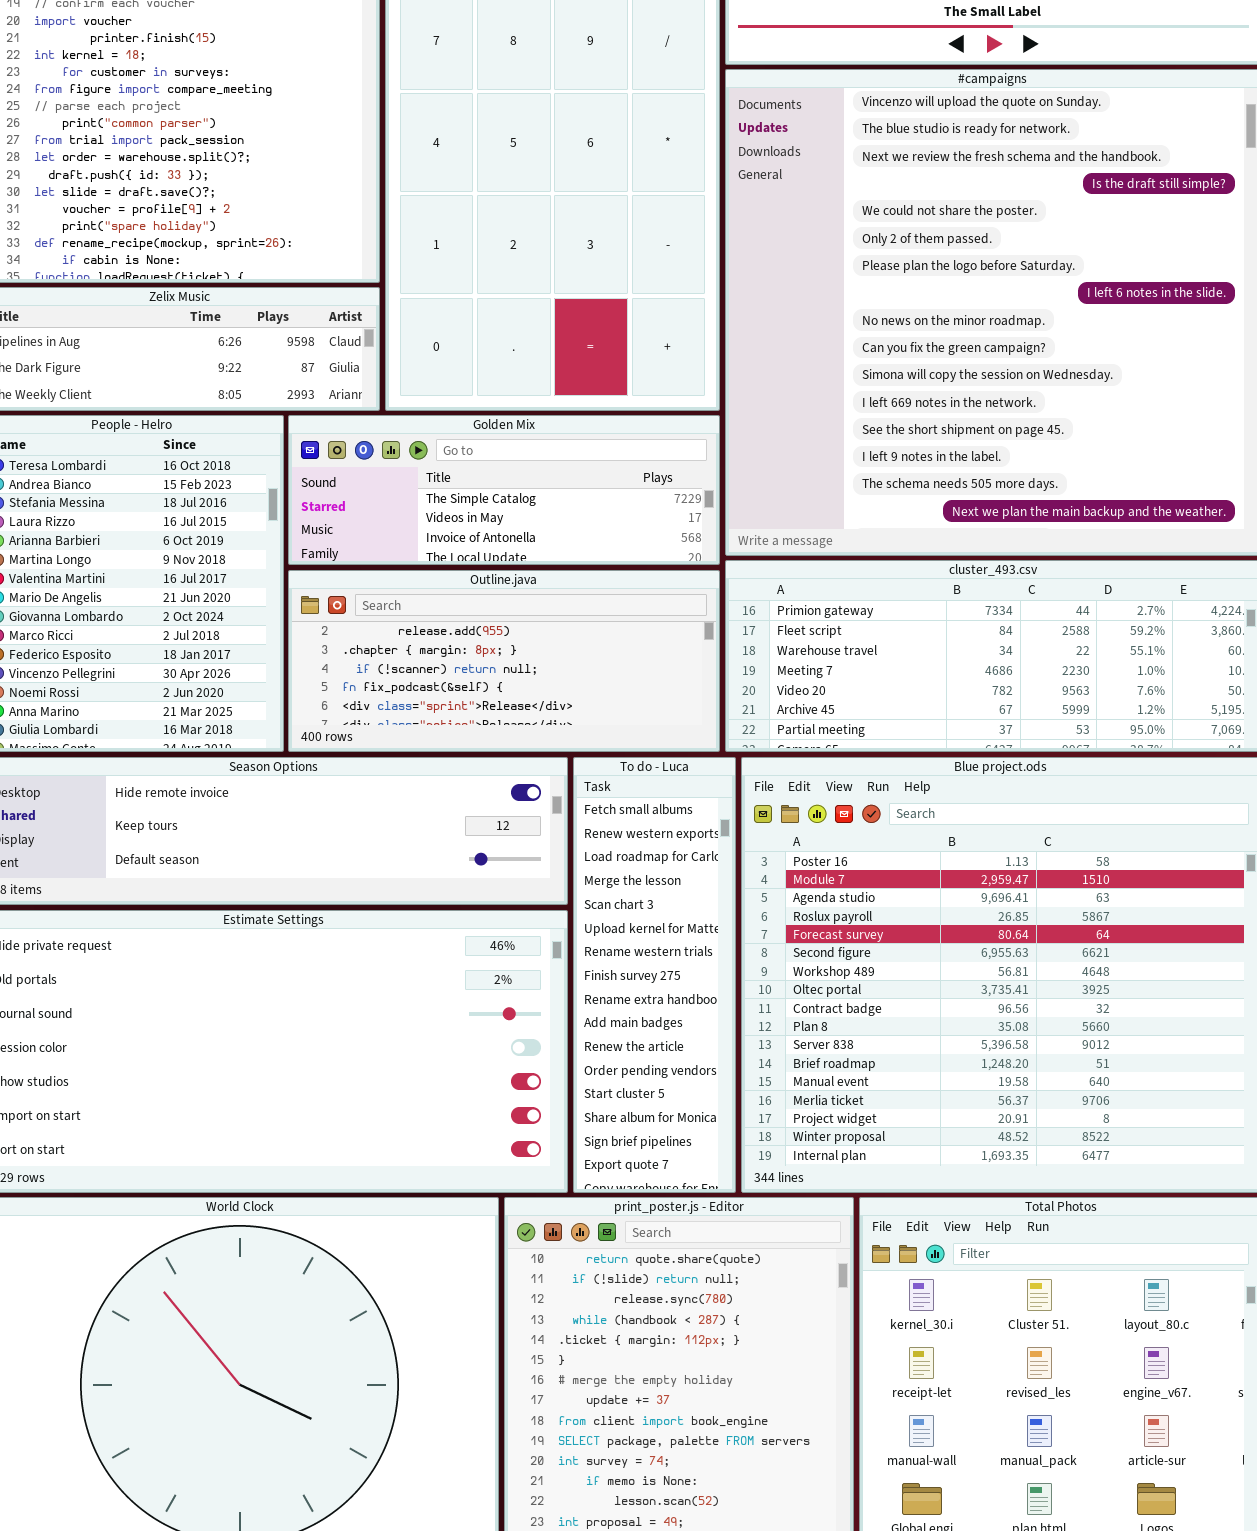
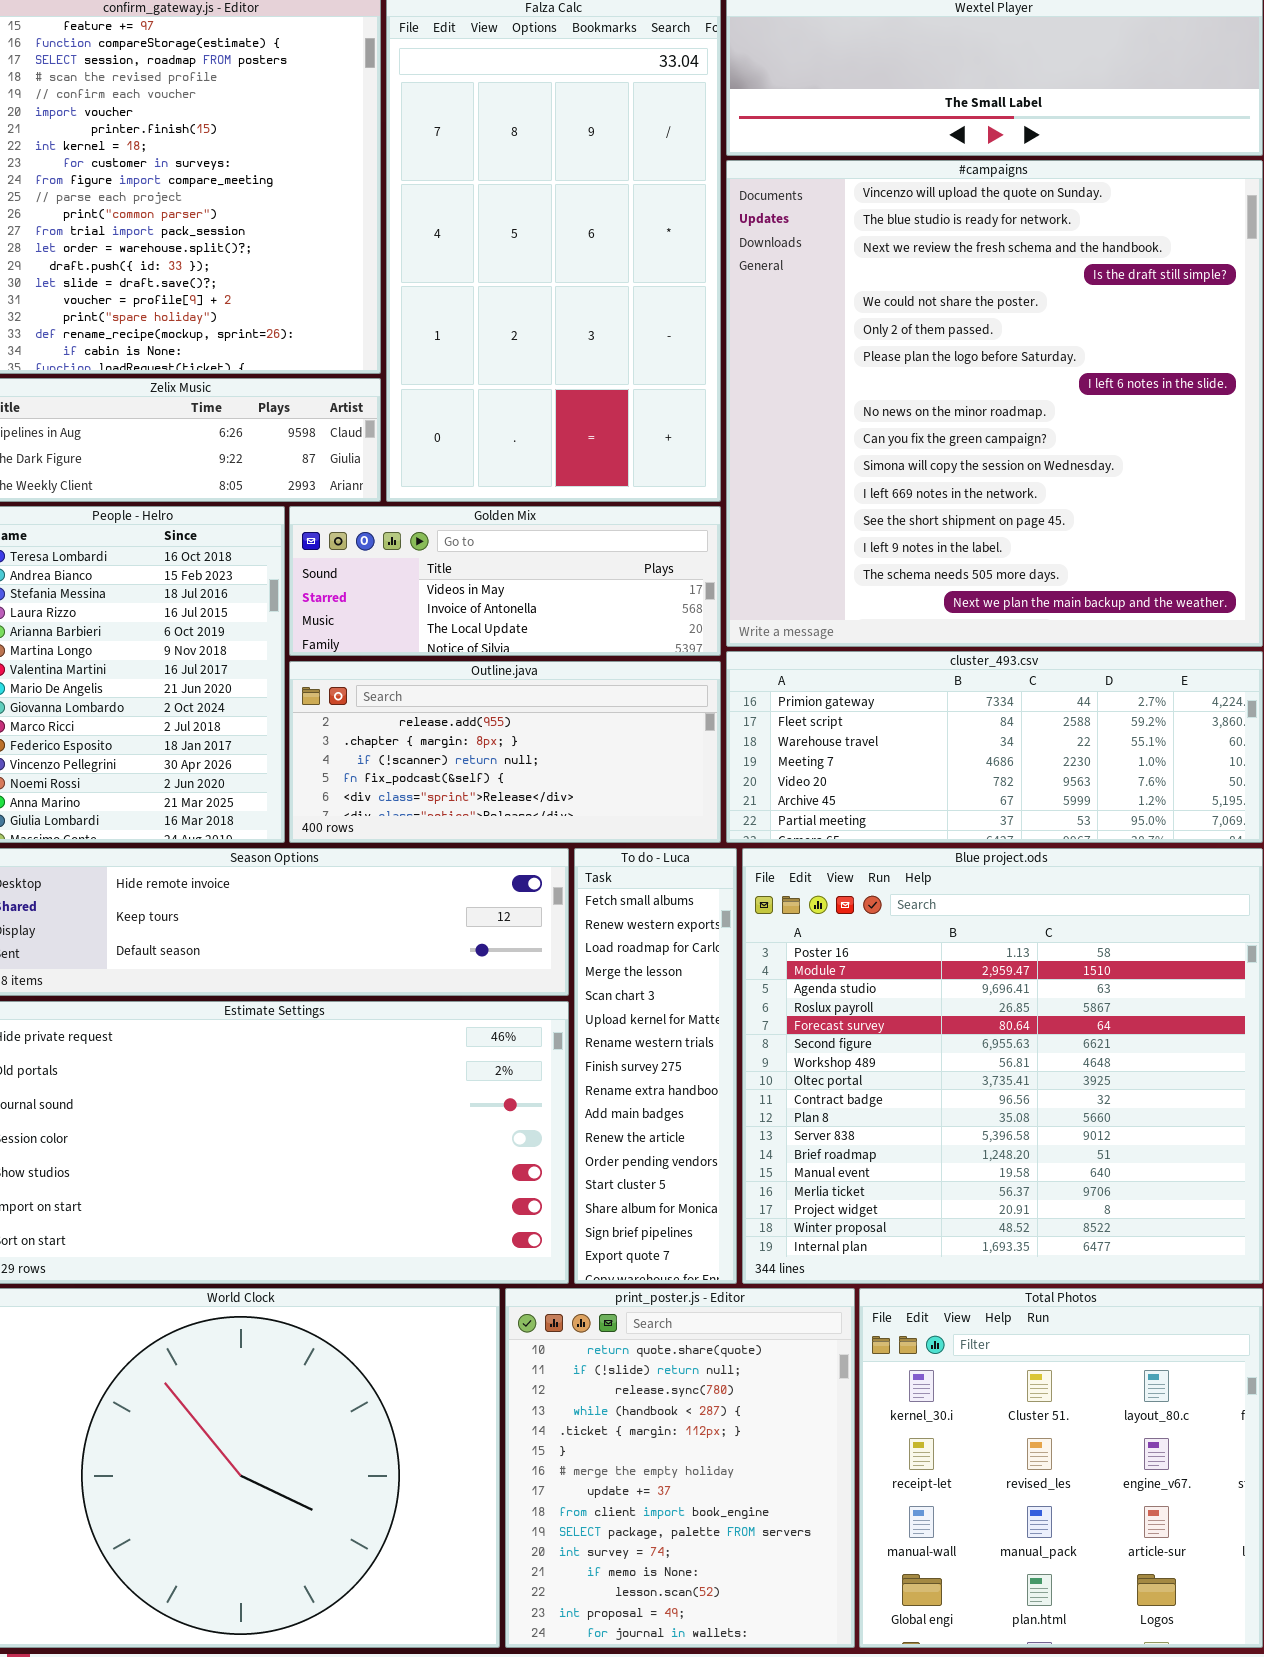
Golden Mix: [288,415,720,565] -> [289,506,721,656], scrolled down 1 row

